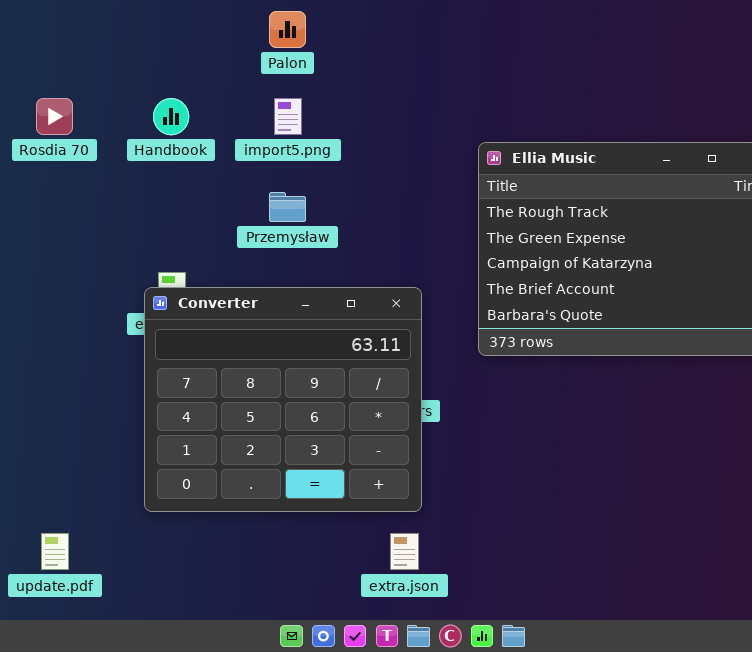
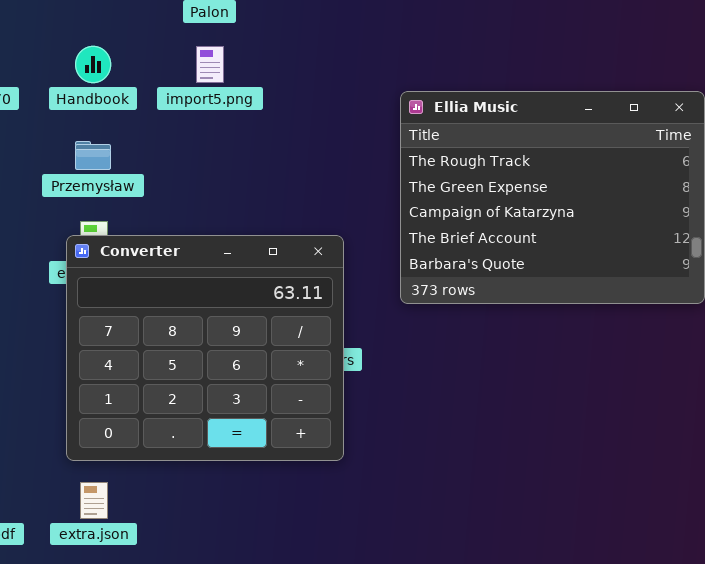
Przemysław: [269,192,306,222] -> [75,141,111,170], moved
extra.json: [390,533,419,570] -> [80,482,108,519], moved

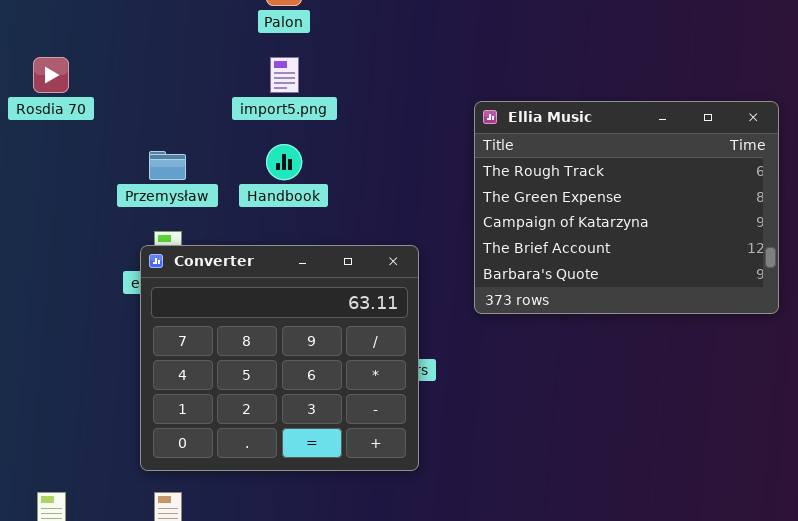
Handbook: [75,46,111,83] -> [266,144,302,180], moved

